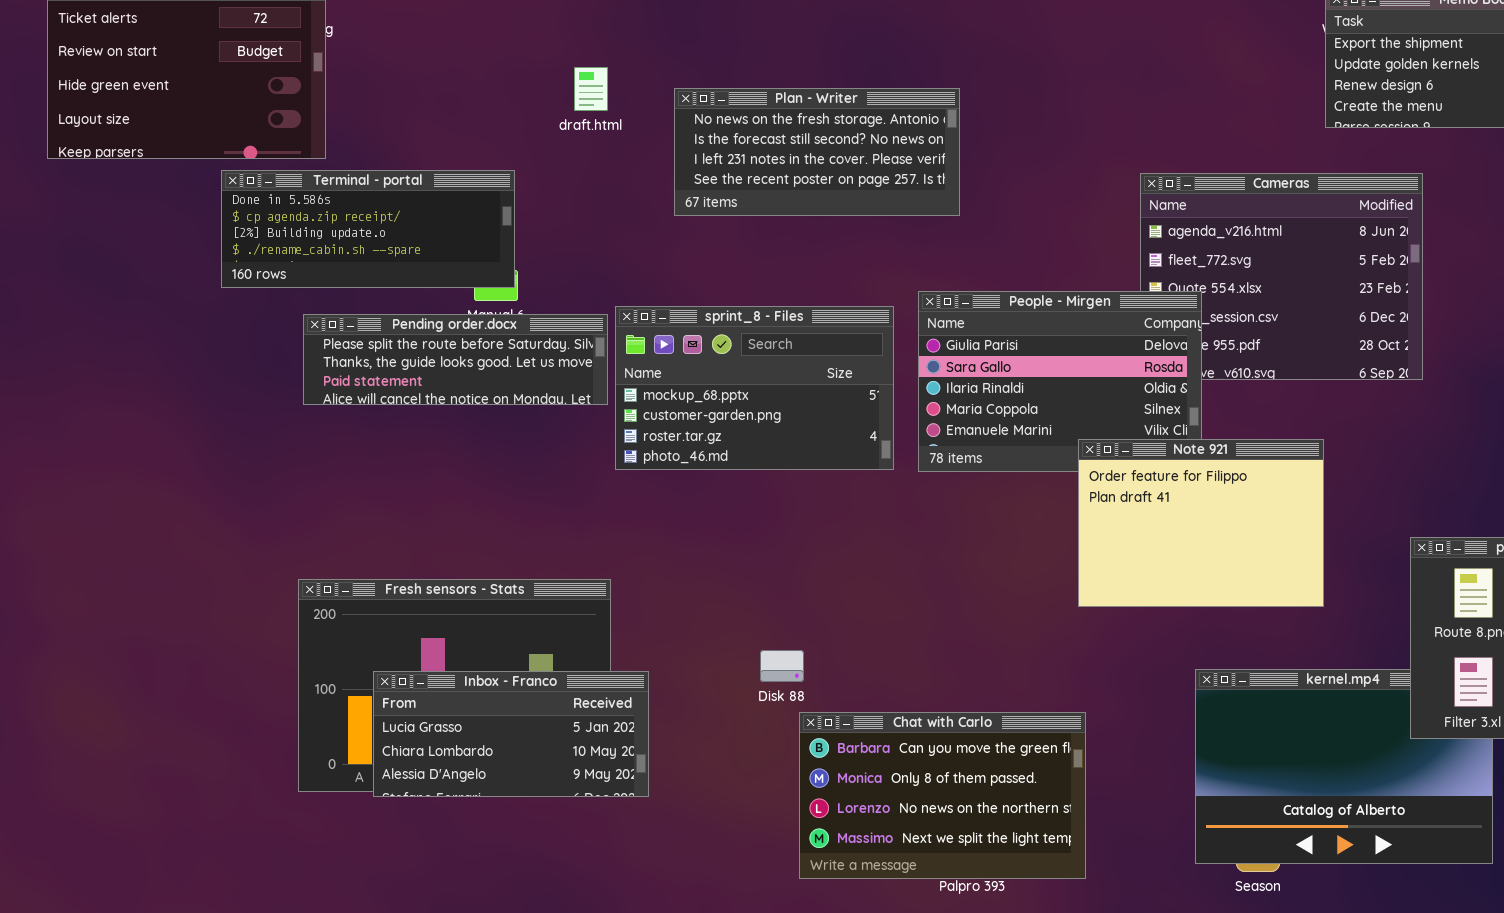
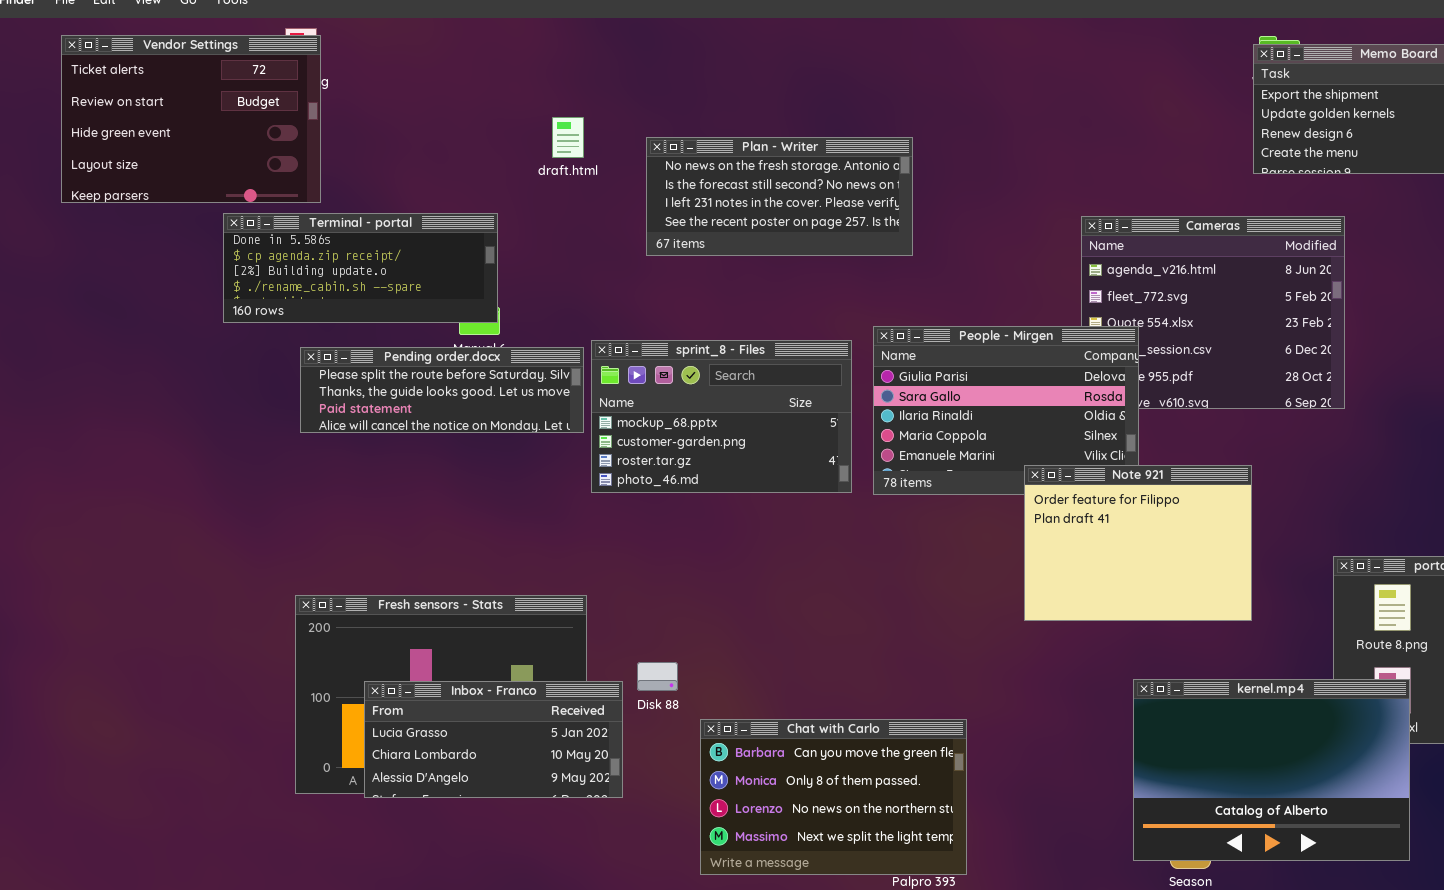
Disk 88: [760,650,804,682] -> [637,662,678,691], moved
kernel.mp4: [1195,669,1493,864] -> [1133,679,1410,861], raised
Chat with Carlo: [799,712,1086,879] -> [700,719,967,875], moved

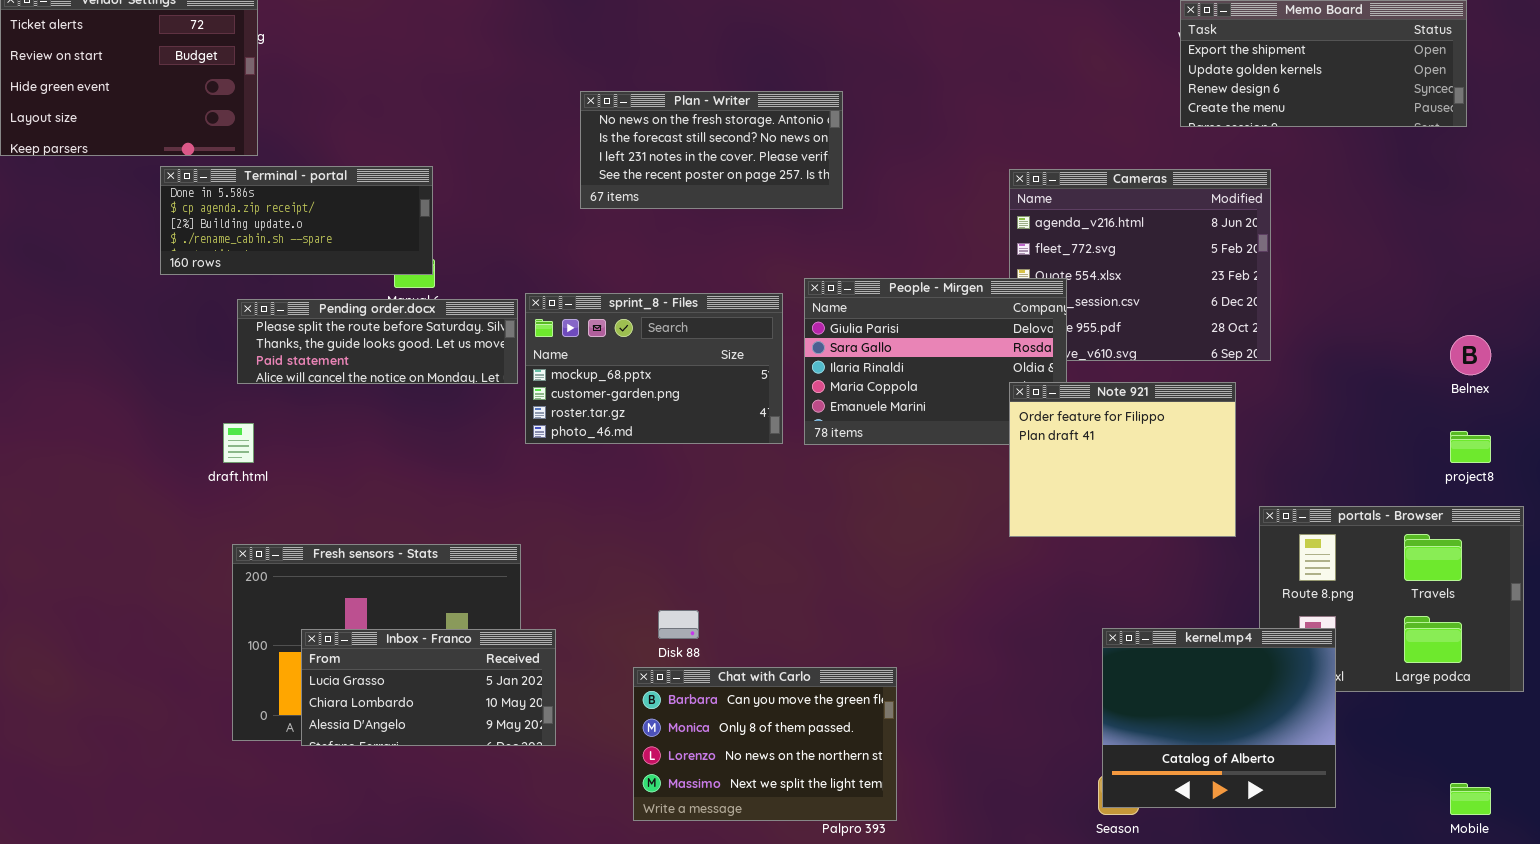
draft.html: [552,117,584,158] -> [223,423,254,463], moved
Note 921: [1024,465,1252,621] -> [1009,382,1236,537], moved
Disk 88: [637,662,678,691] -> [658,610,699,639], moved
kernel.mp4: [1133,679,1410,861] -> [1102,628,1336,808], resized

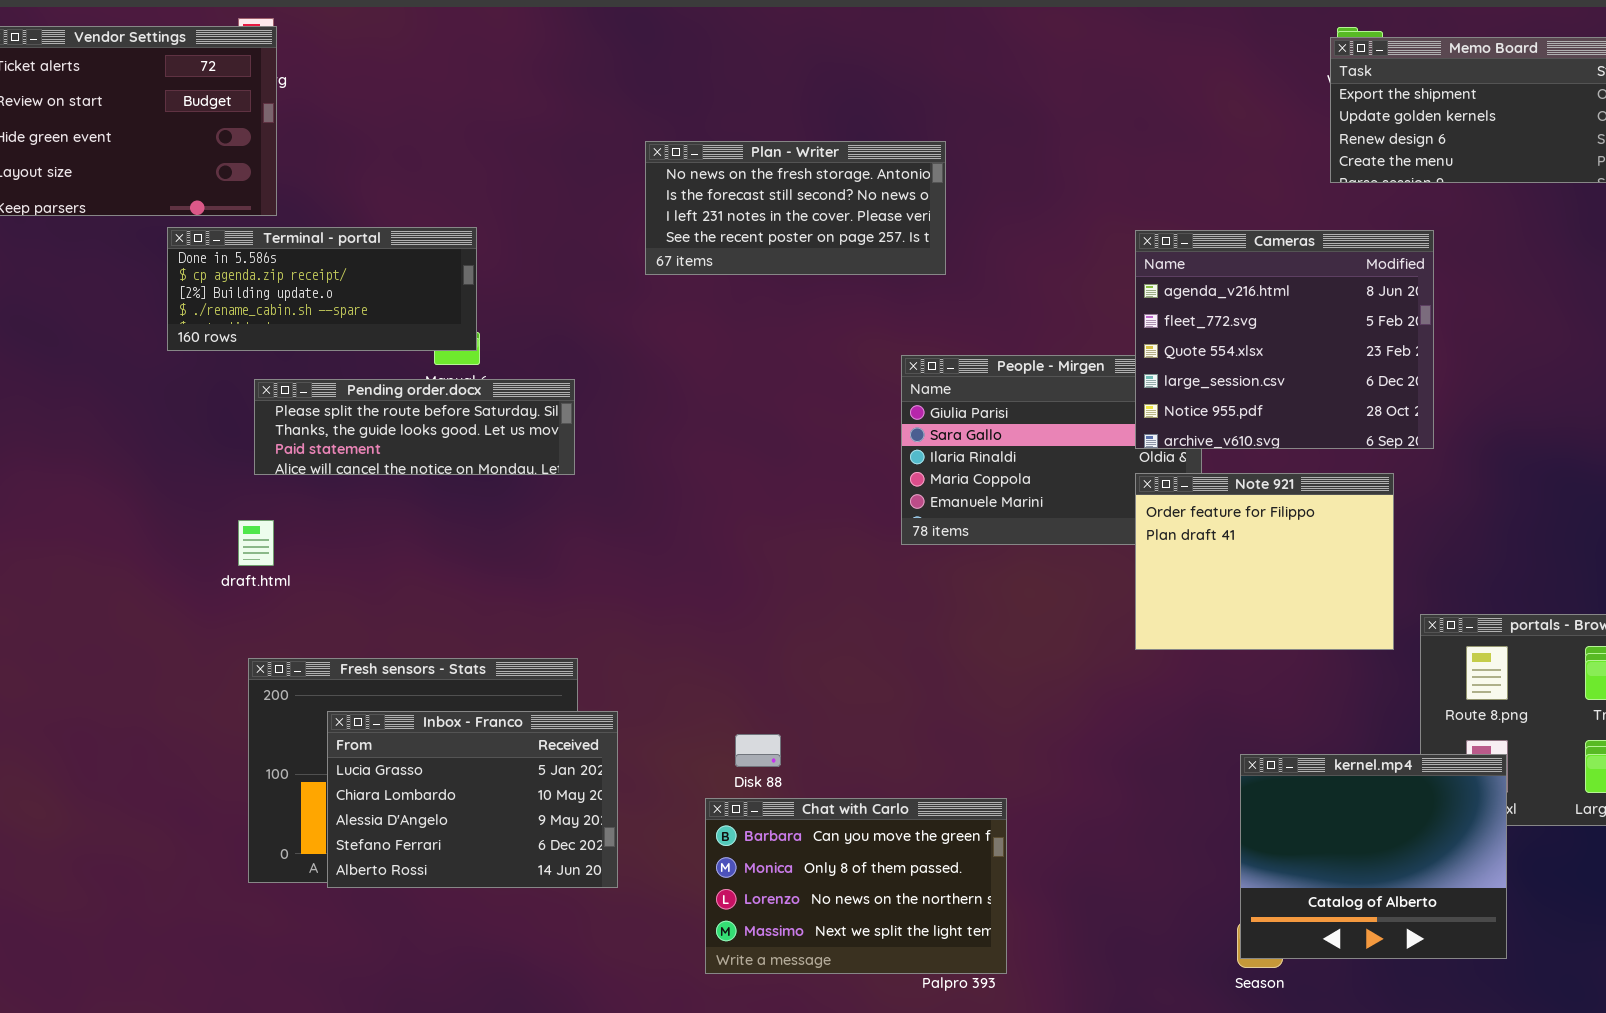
Cameras: [1009,169,1271,361] -> [1135,230,1434,449], raised
sprint_8 - Files: [525,293,783,444] -> none, closed
Inbox - Franco: [301,629,556,746] -> [327,711,618,888], resized

